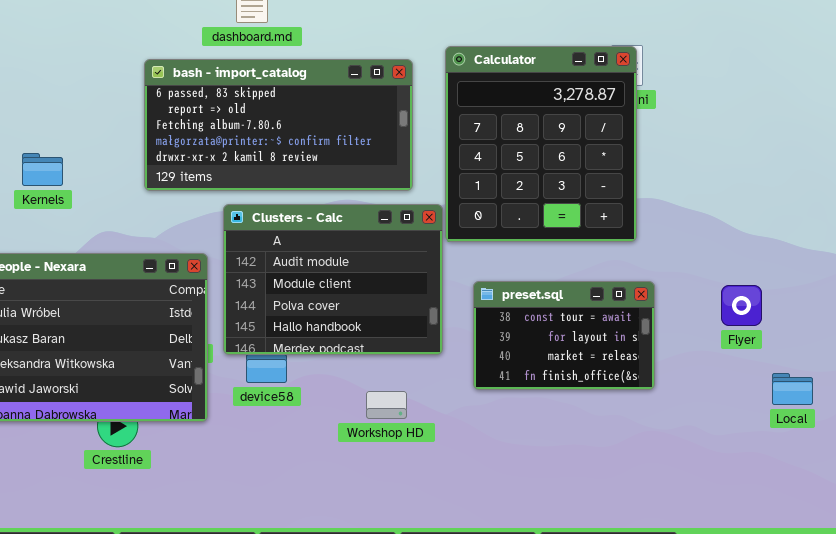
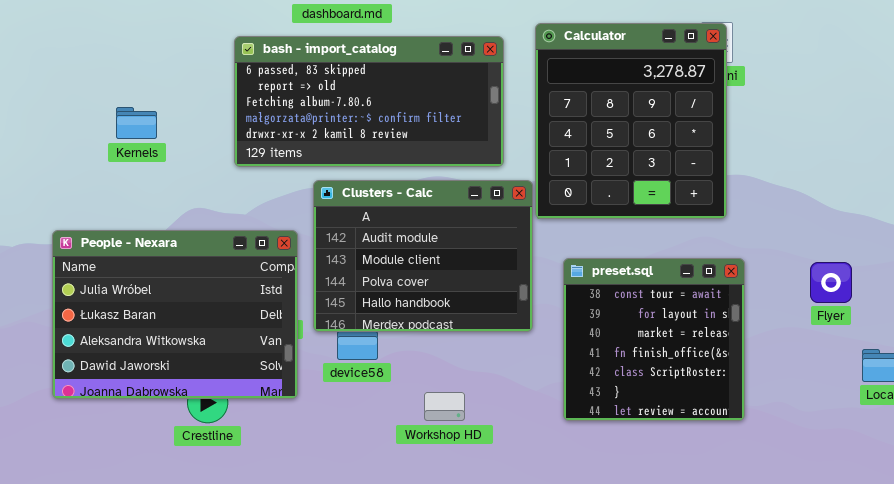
Kernels: [22,153,63,186] -> [116,107,157,139], moved
preset.sql: [473,281,655,390] -> [563,258,745,421], resized
Workshop HD: [366,391,407,419] -> [424,392,465,421], moved

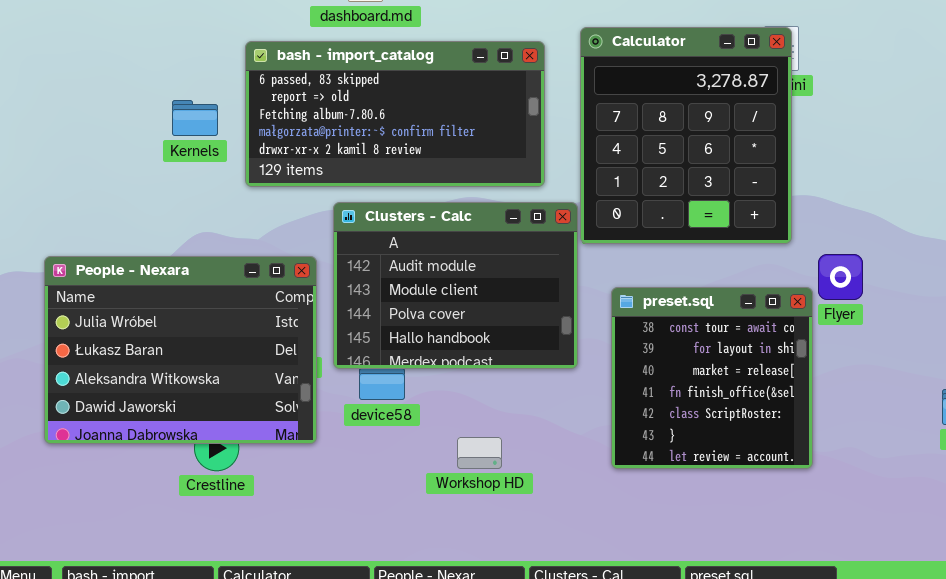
Kernels: [116,107,157,139] -> [172,100,218,136], moved
Flyer: [810,262,852,303] -> [818,254,863,300], moved

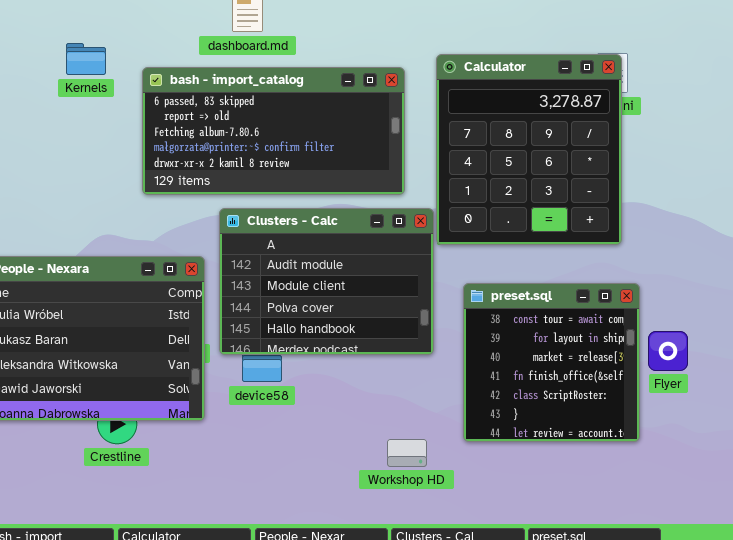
Kernels: [172,100,218,136] -> [66,43,106,75], moved
Flyer: [818,254,863,300] -> [648,331,688,371], moved
Workshop HD: [457,437,502,469] -> [387,439,427,467], moved

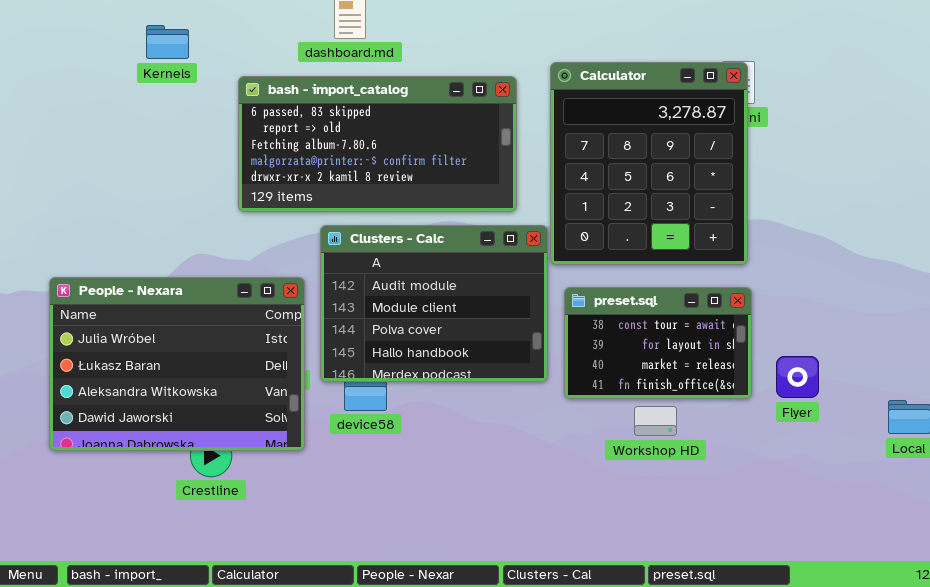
Kernels: [66,43,106,75] -> [146,25,189,59], moved
preset.sql: [463,283,640,442] -> [564,287,752,399], moved, resized
Workshop HD: [387,439,427,467] -> [634,406,677,436], moved

